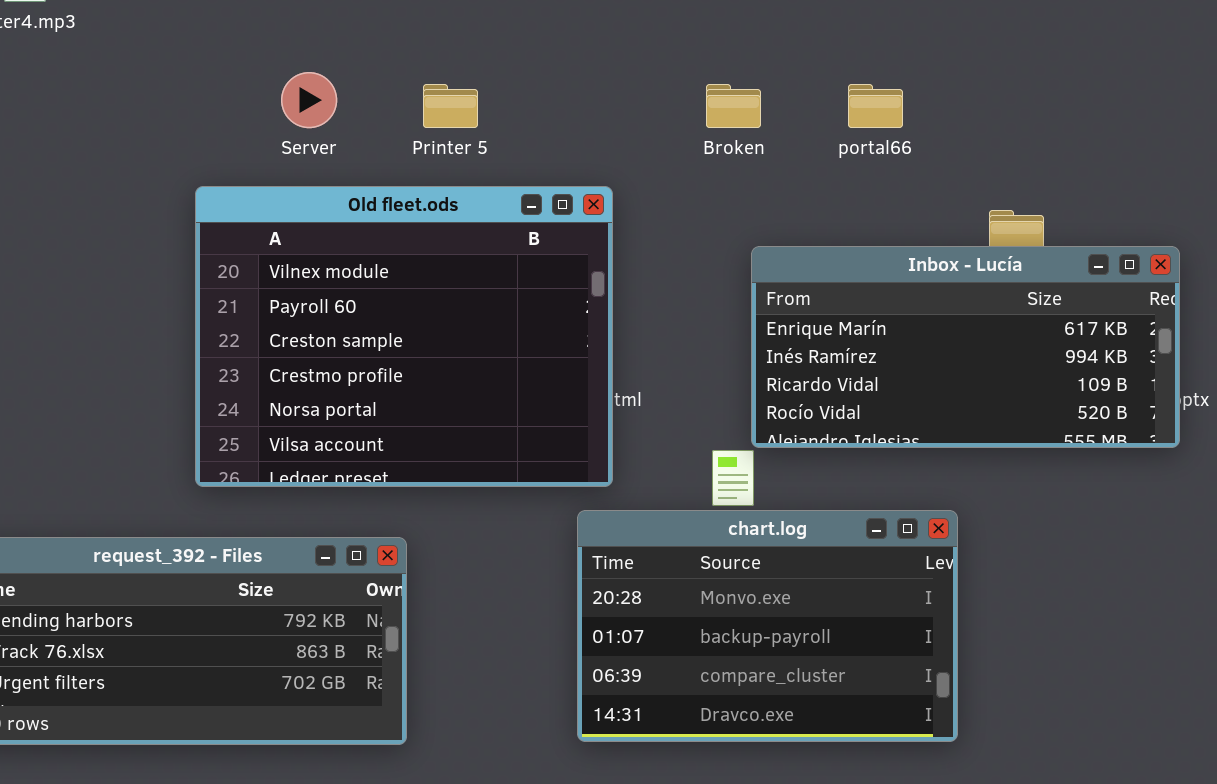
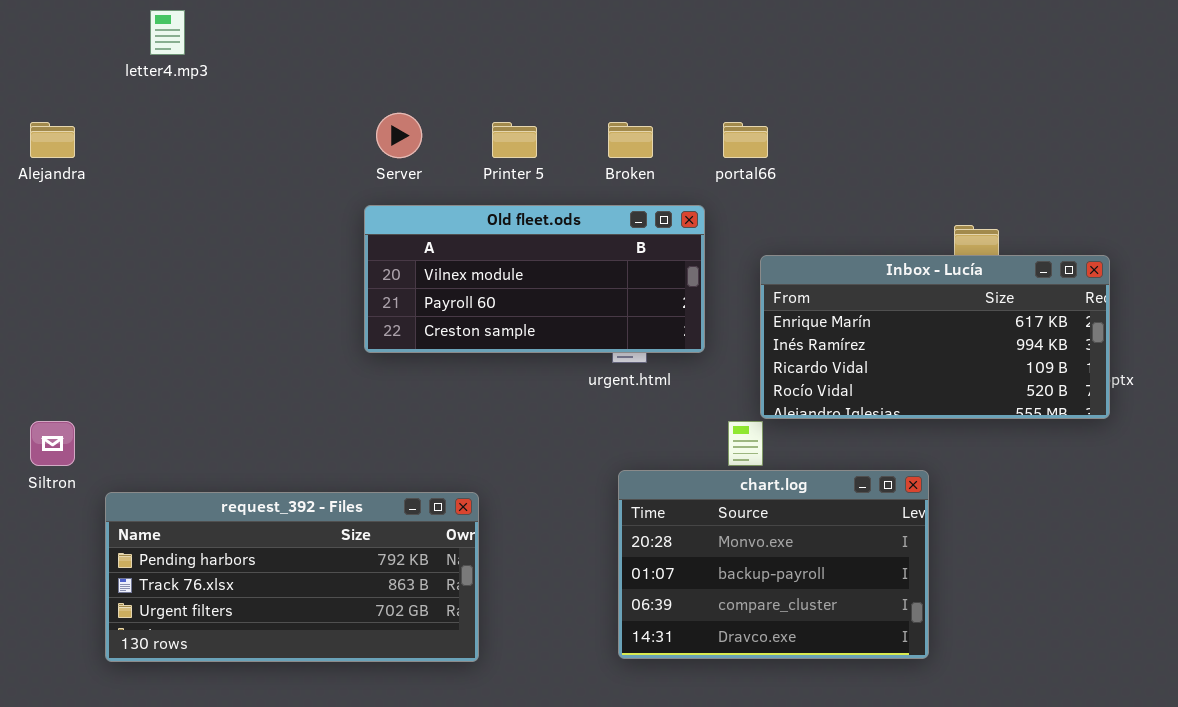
Broken: [706,84,761,128] -> [608,122,653,158], moved
portal66: [848,84,903,128] -> [723,122,768,158], moved
Old fleet.ods: [195,186,613,487] -> [364,205,705,353], moved, resized

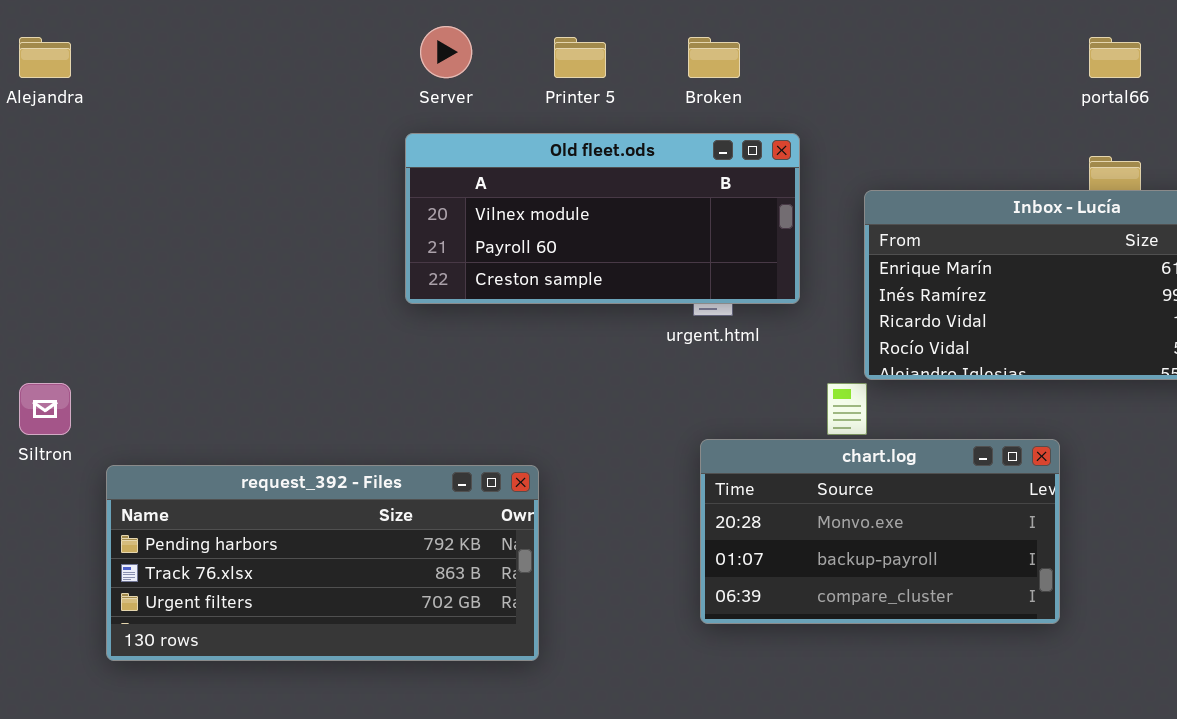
portal66: [723,122,768,158] -> [1089,37,1141,78], moved
chart.log: [618,470,929,659] -> [700,439,1060,624], resized

